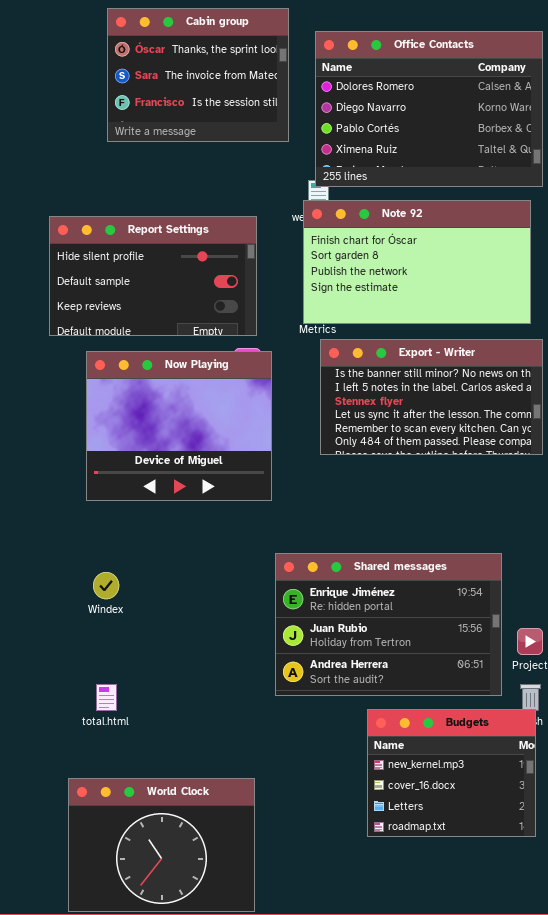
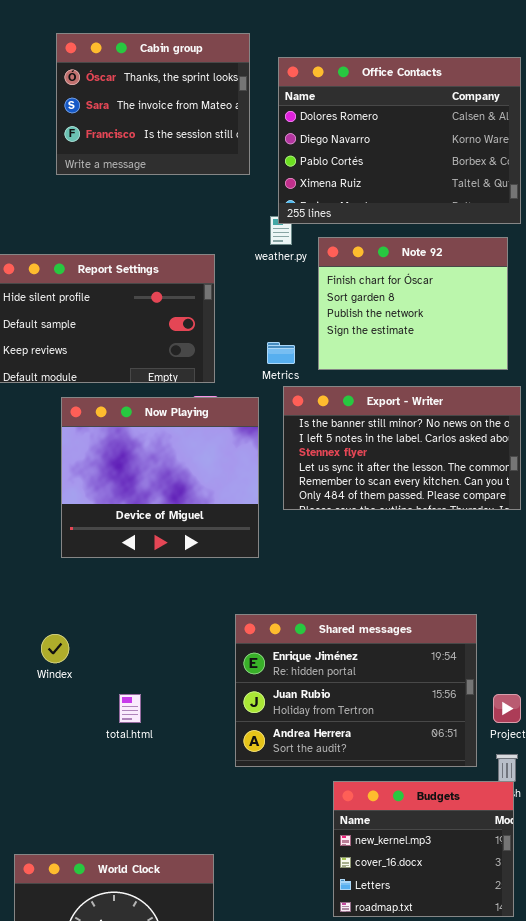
Note 92: [303,200,531,324] -> [318,237,508,370], resized
Now Playing: [86,351,272,501] -> [61,397,259,558], moved
total.html: [96,684,117,711] -> [119,694,141,723], moved

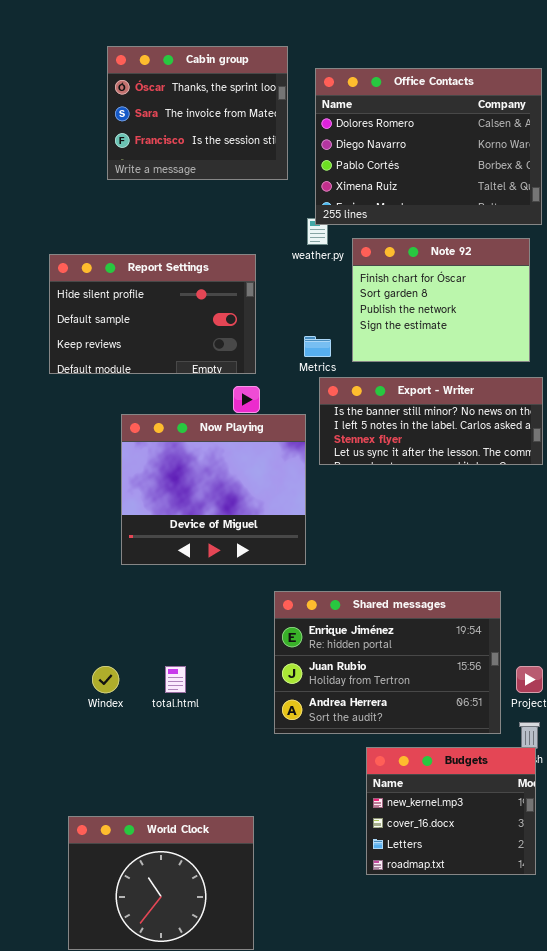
Export - Writer: [283,386,521,510] -> [319,377,543,465], resized
Now Playing: [61,397,259,558] -> [121,414,306,565], moved
Windex: [41,634,69,663] -> [92,666,119,693], moved

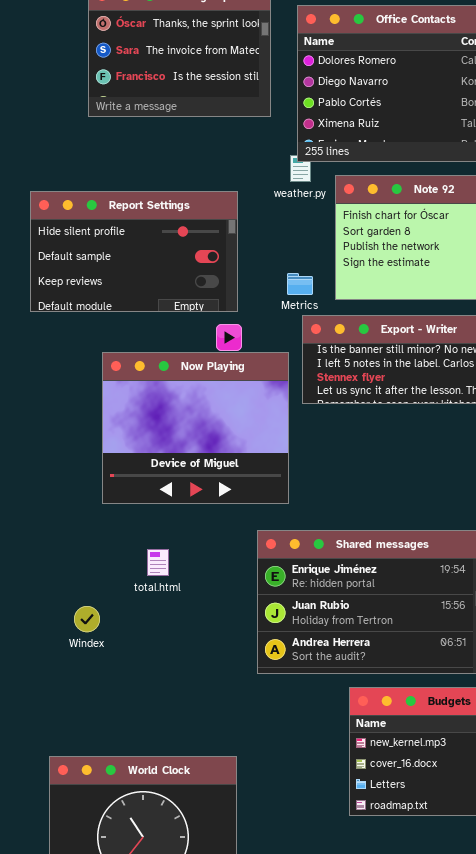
total.html: [165,666,186,693] -> [147,549,169,576], moved

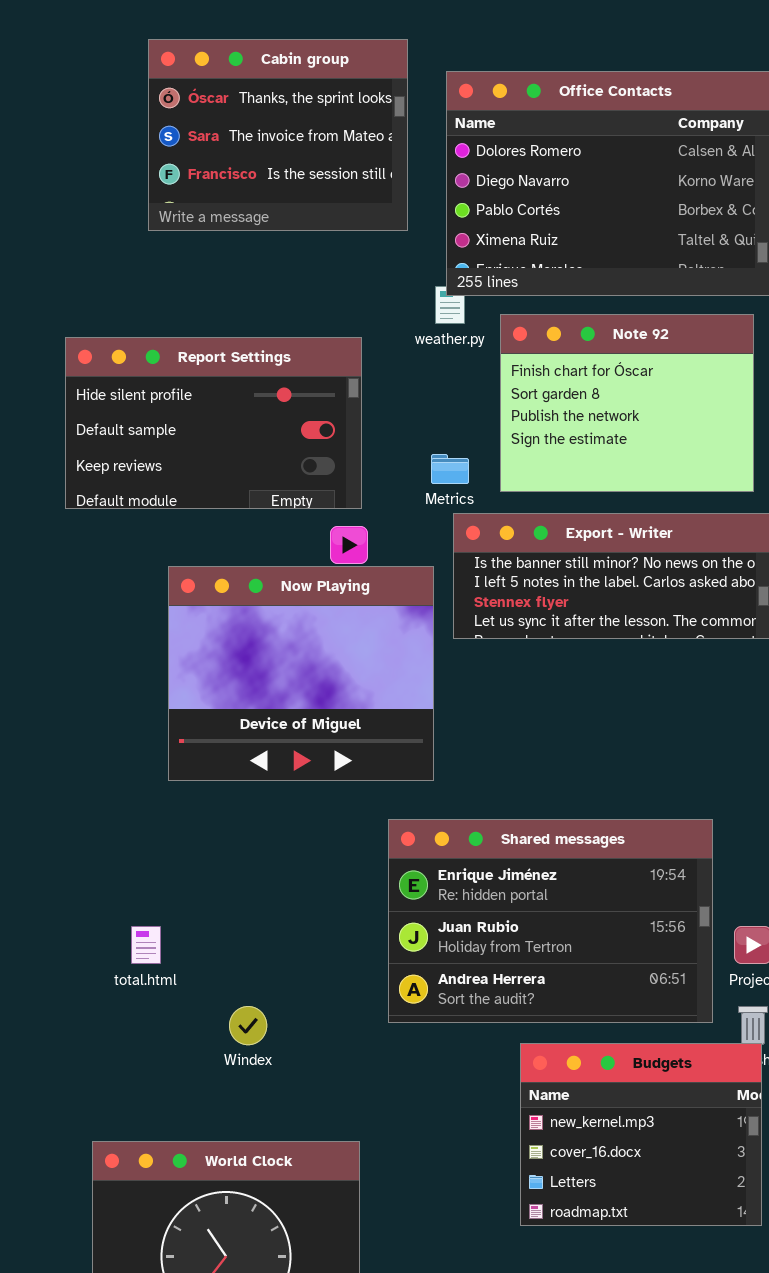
total.html: [147,549,169,576] -> [131,926,161,964], moved
Windex: [74,606,100,632] -> [229,1006,267,1045], moved

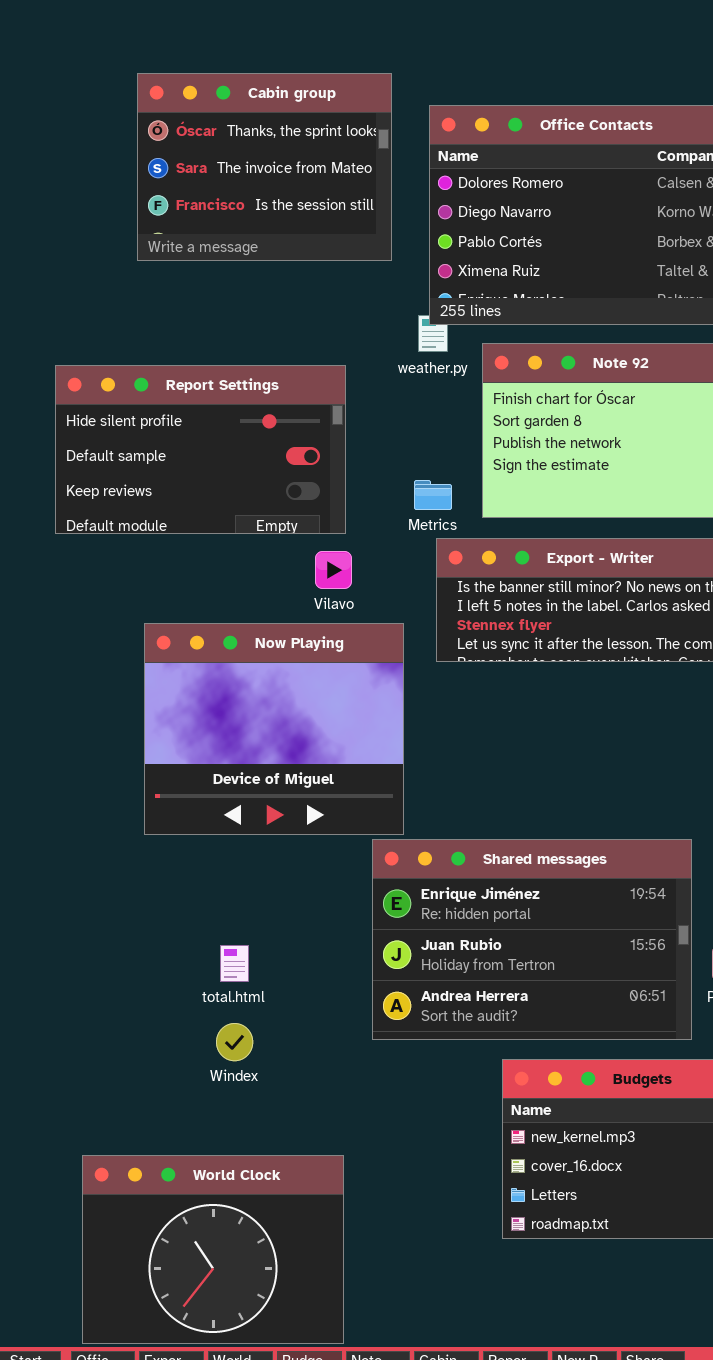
Now Playing: [168,566,434,781] -> [144,623,404,835], moved
total.html: [131,926,161,964] -> [220,945,249,982], moved

